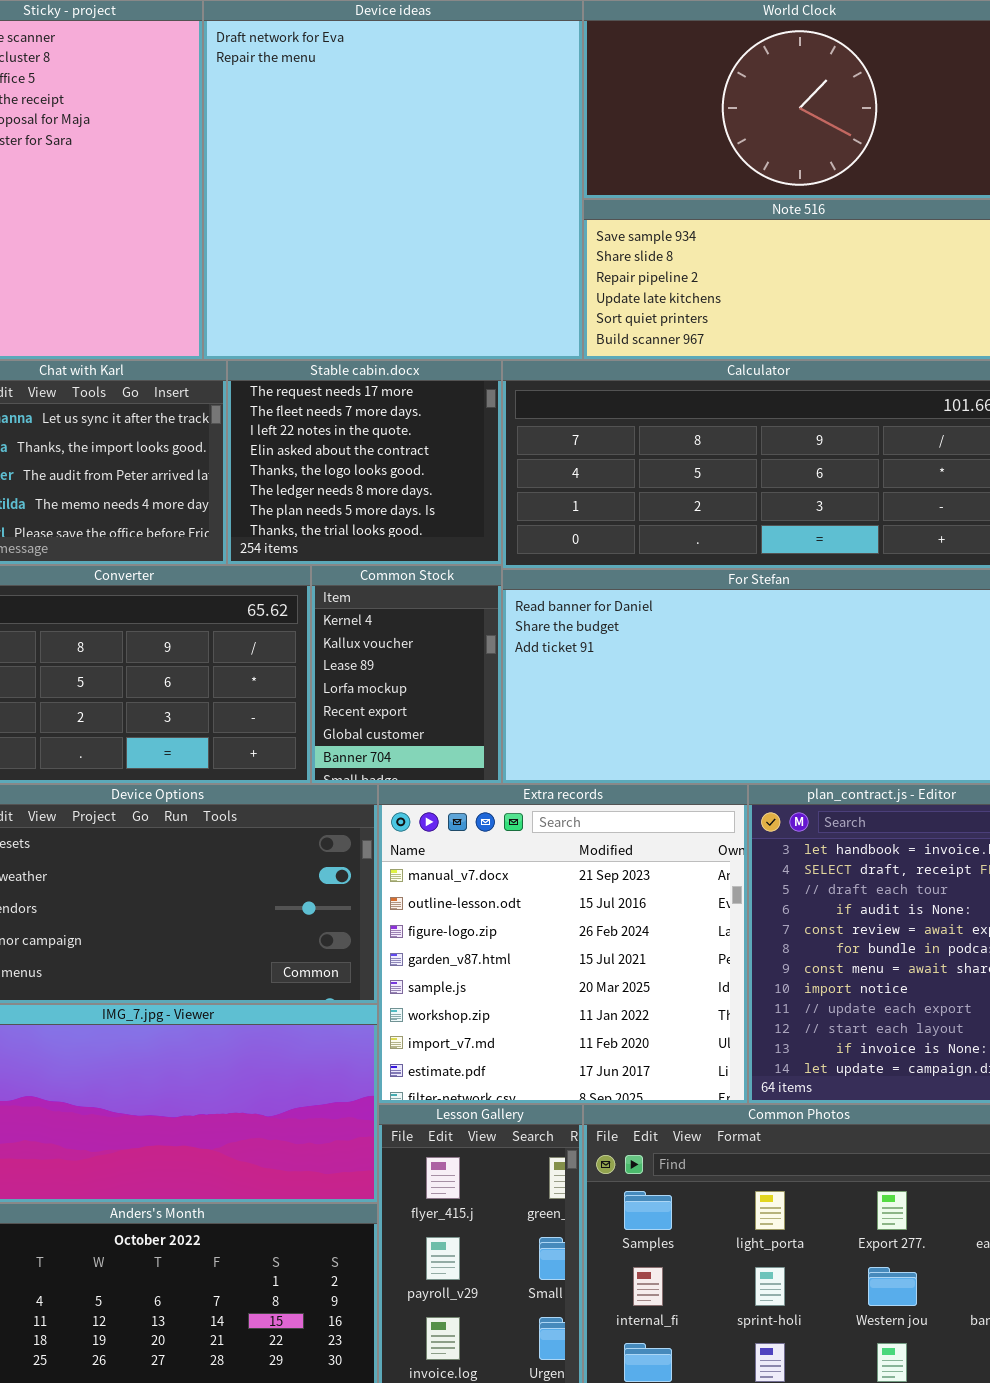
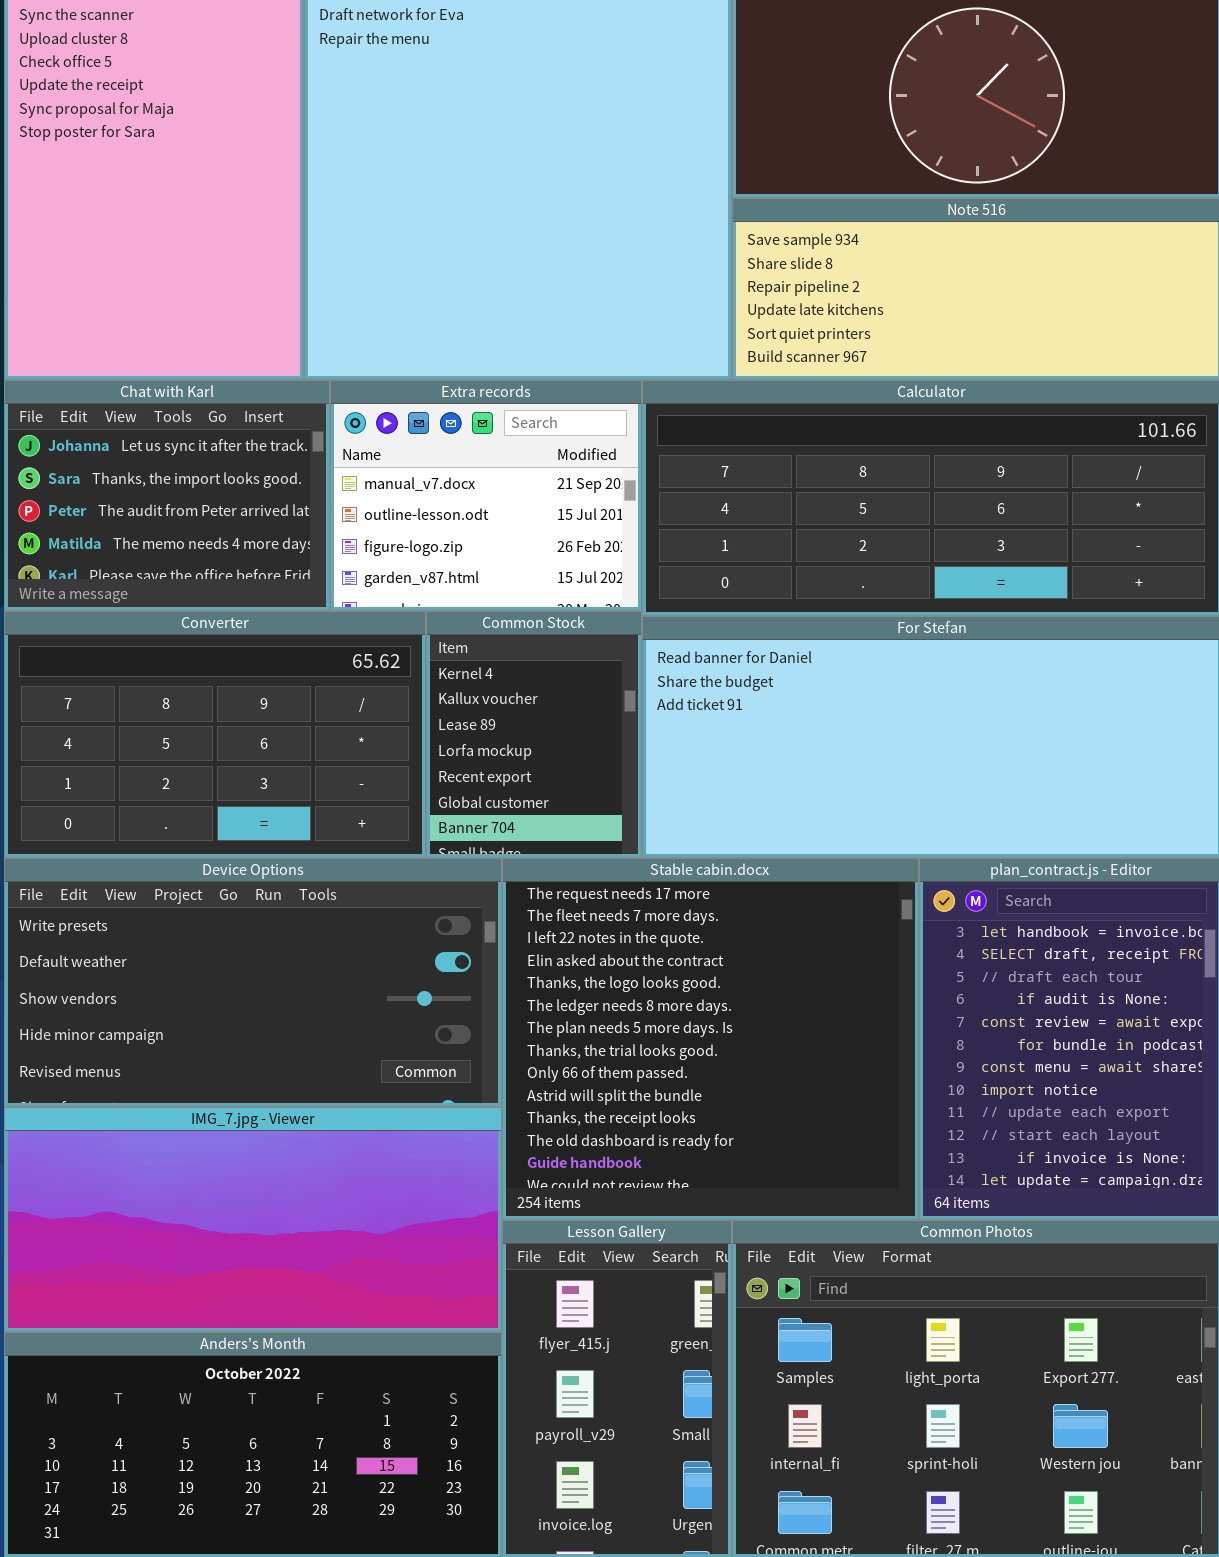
Stable cabin.docx: [227,360,502,565] -> [502,858,919,1220], moved, resized
Extra records: [378,784,748,1104] -> [330,380,642,611], moved, resized

